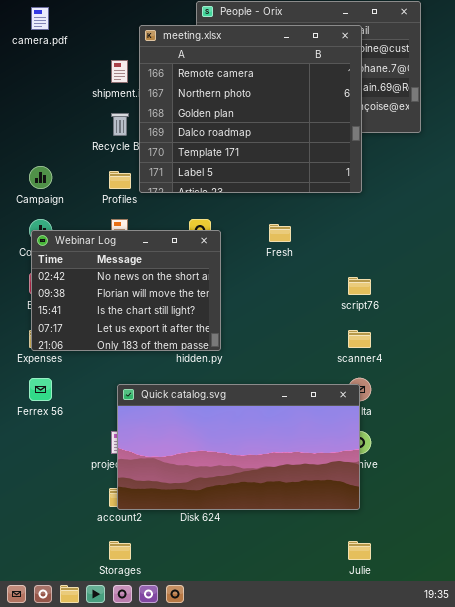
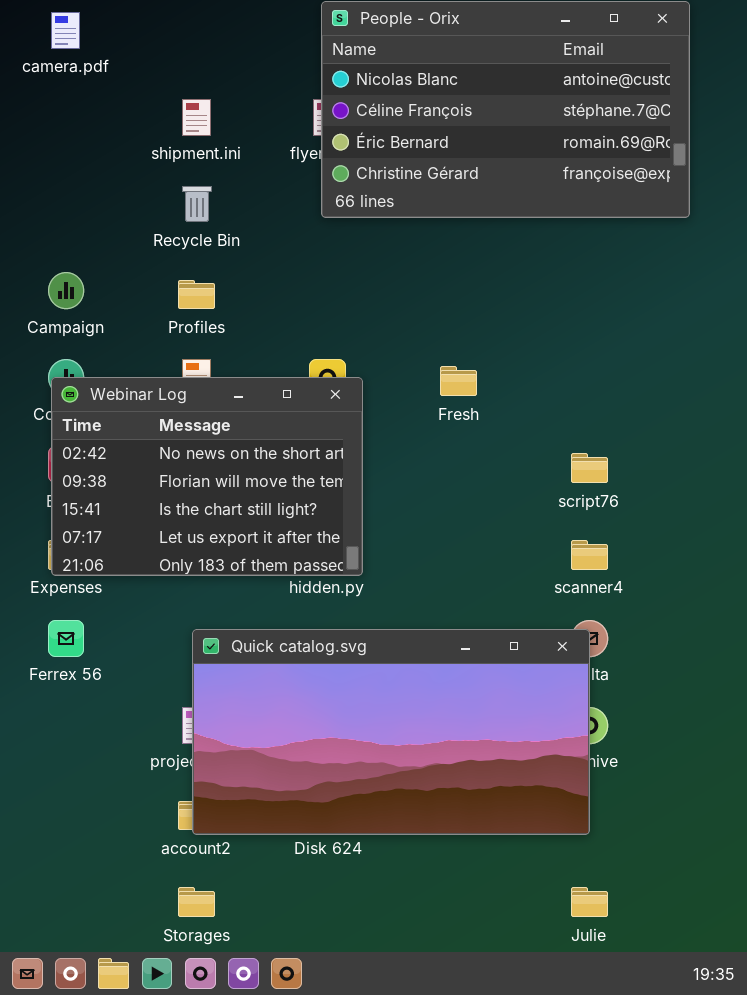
meeting.xlsx: [139,25,362,193] -> none, closed

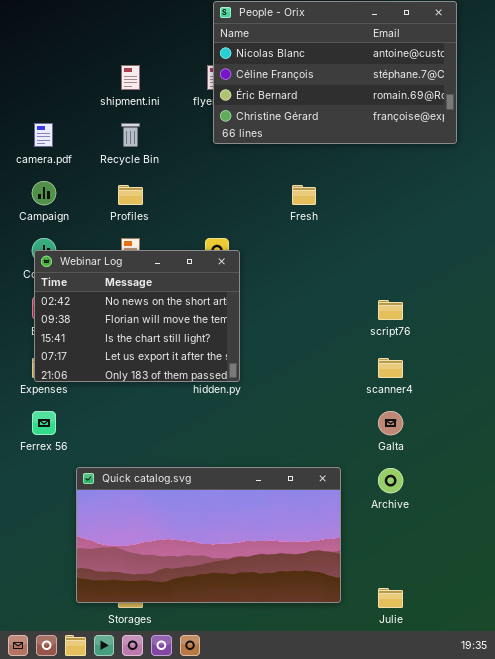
camera.pdf: [51,12,80,49] -> [34,123,53,147], moved
Fresh: [440,366,477,396] -> [292,185,316,205], moved
Quick catalog.svg: [192,629,590,835] -> [76,467,341,603], moved

